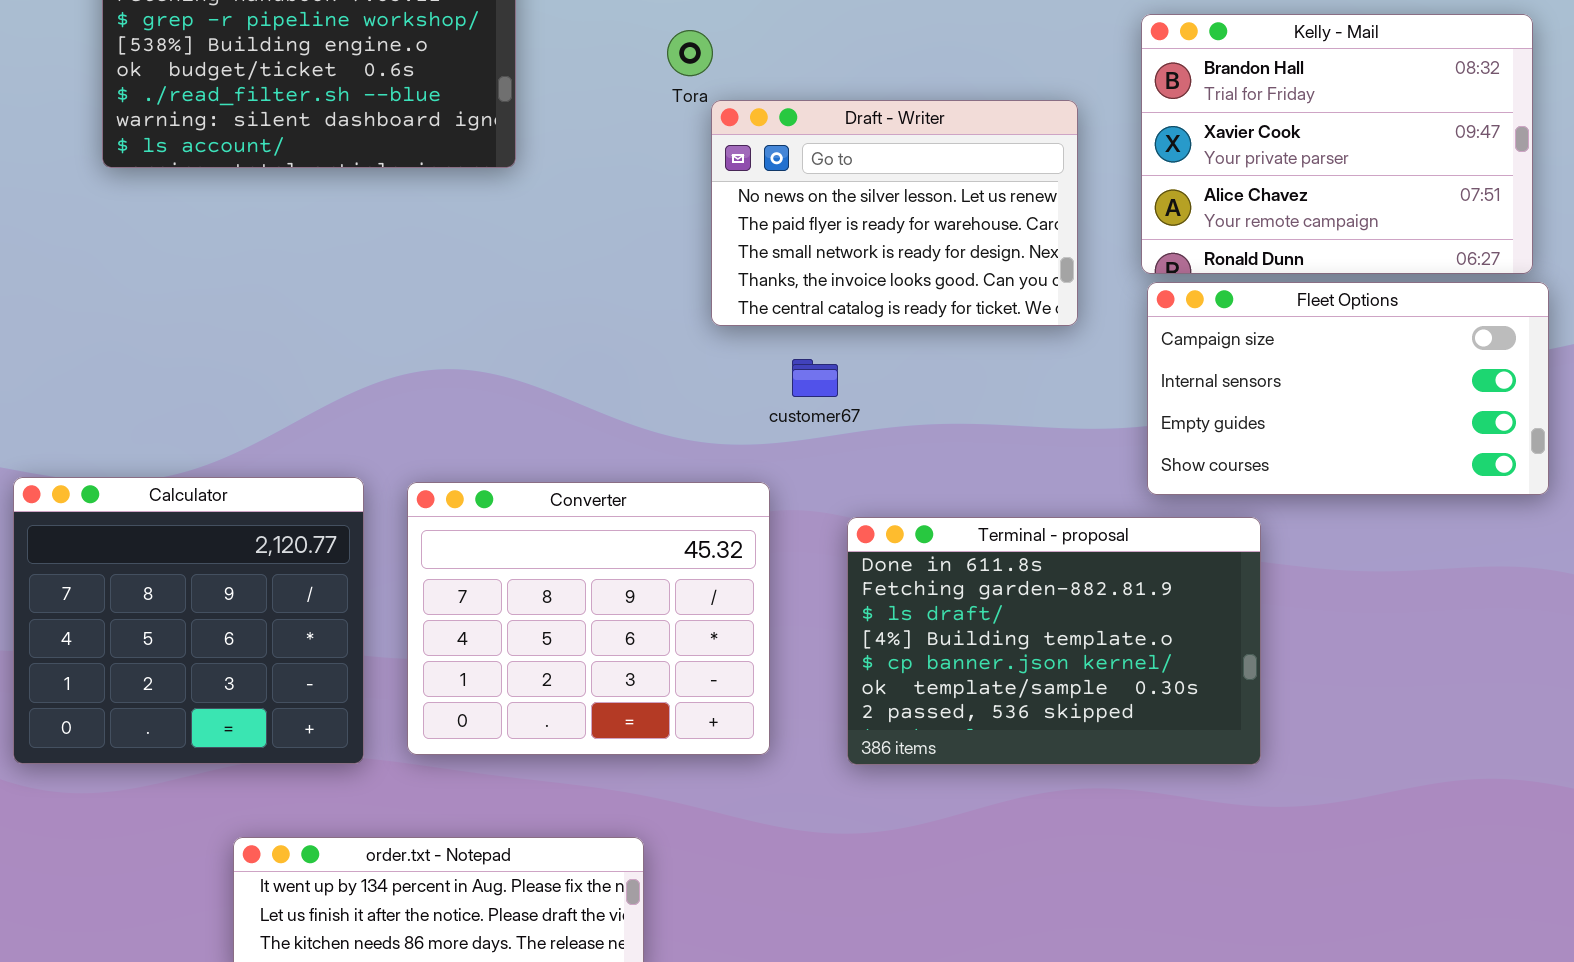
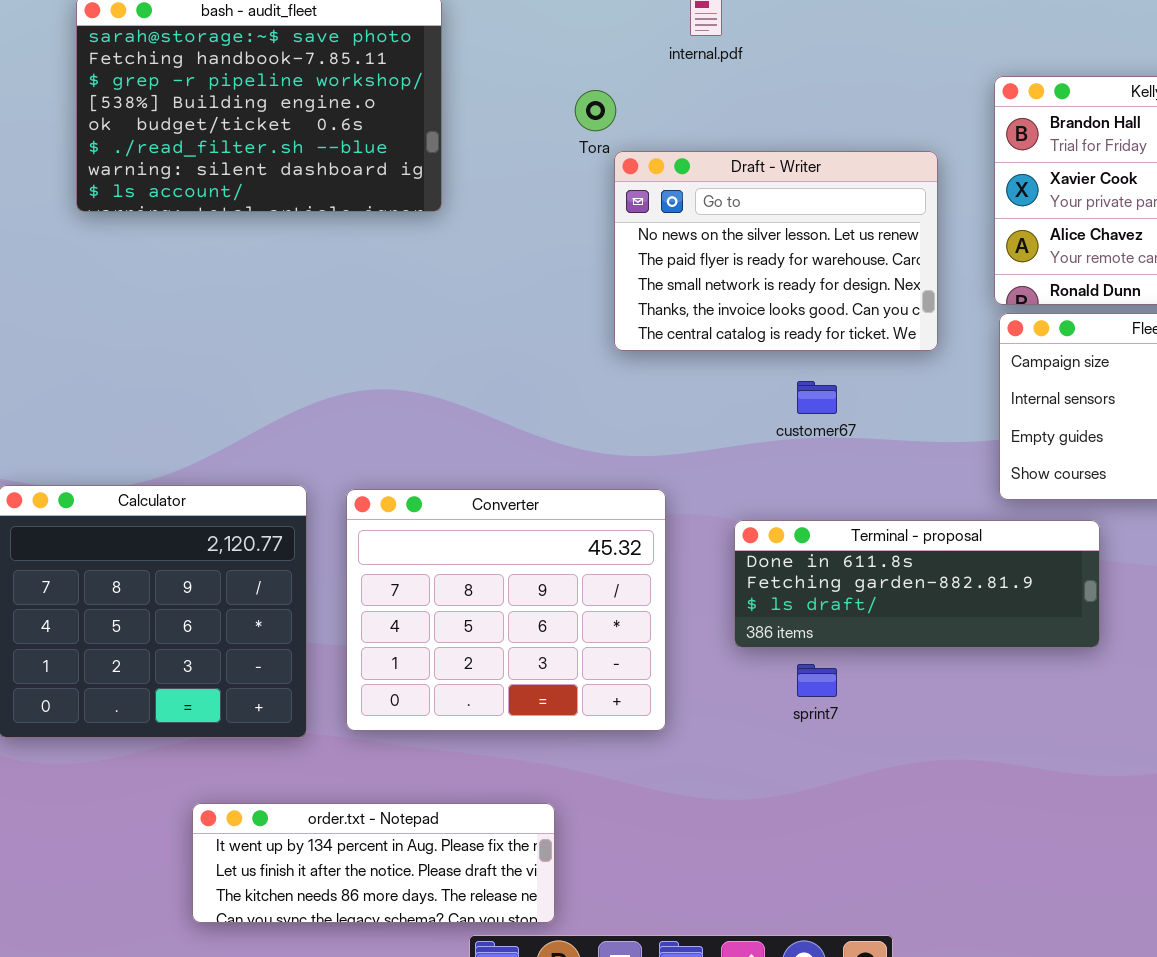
customer67: [792,359,838,397] -> [797,381,837,414], moved
Terminal - proposal: [847,517,1261,765] -> [734,520,1100,648], resized

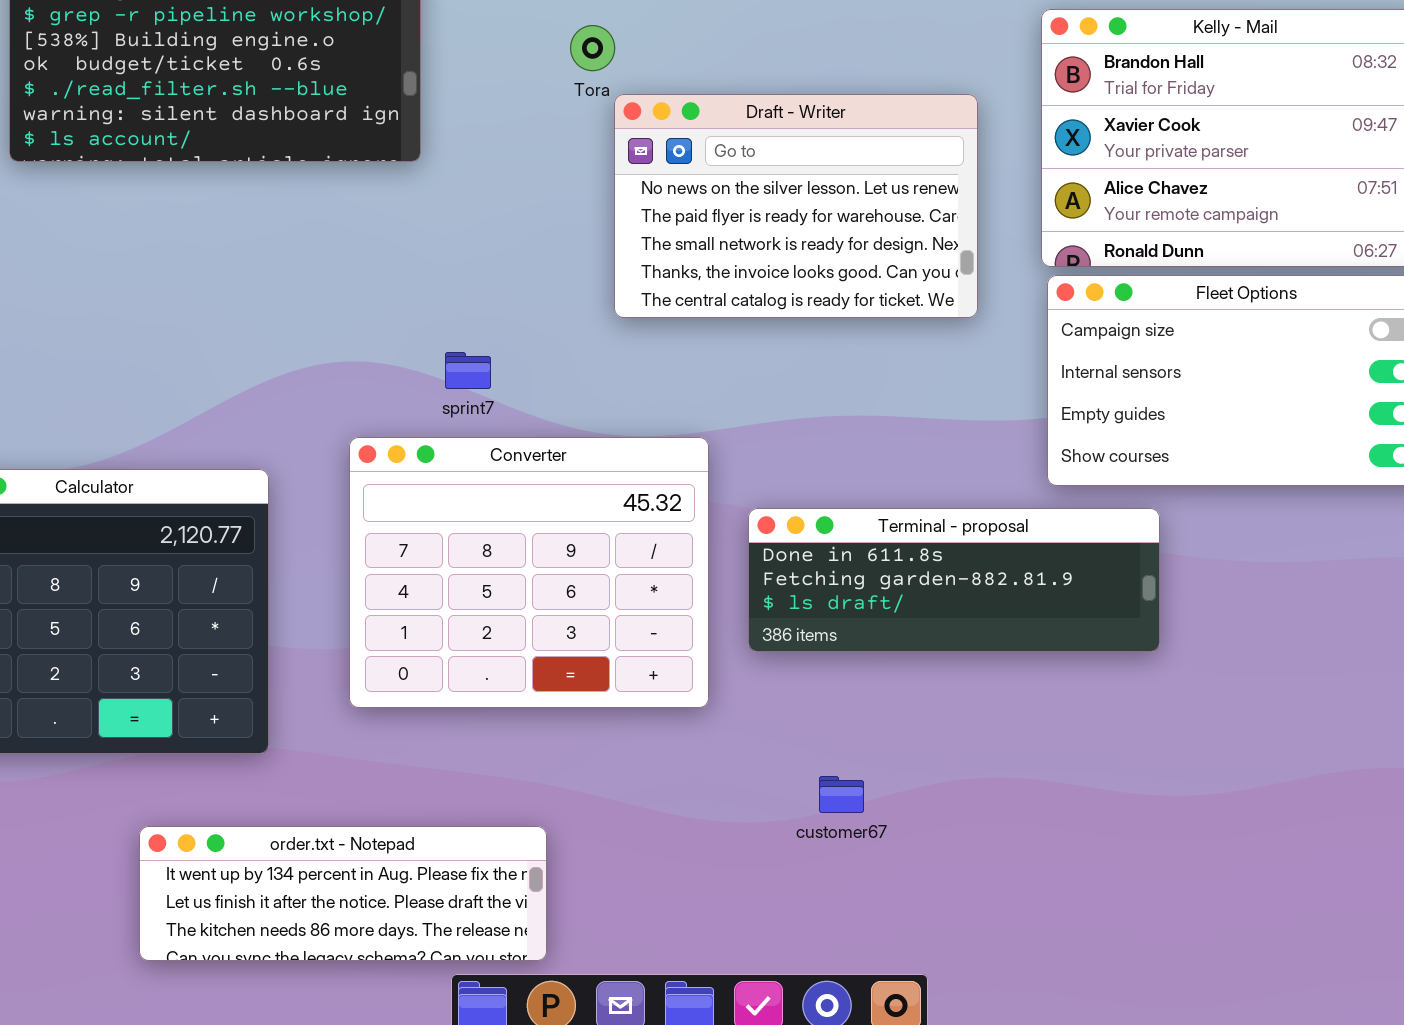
customer67: [797,381,837,414] -> [819,776,864,813], moved
Converter: [346,489,666,731] -> [349,437,709,708], moved
sprint7: [797,664,837,697] -> [445,352,491,389], moved

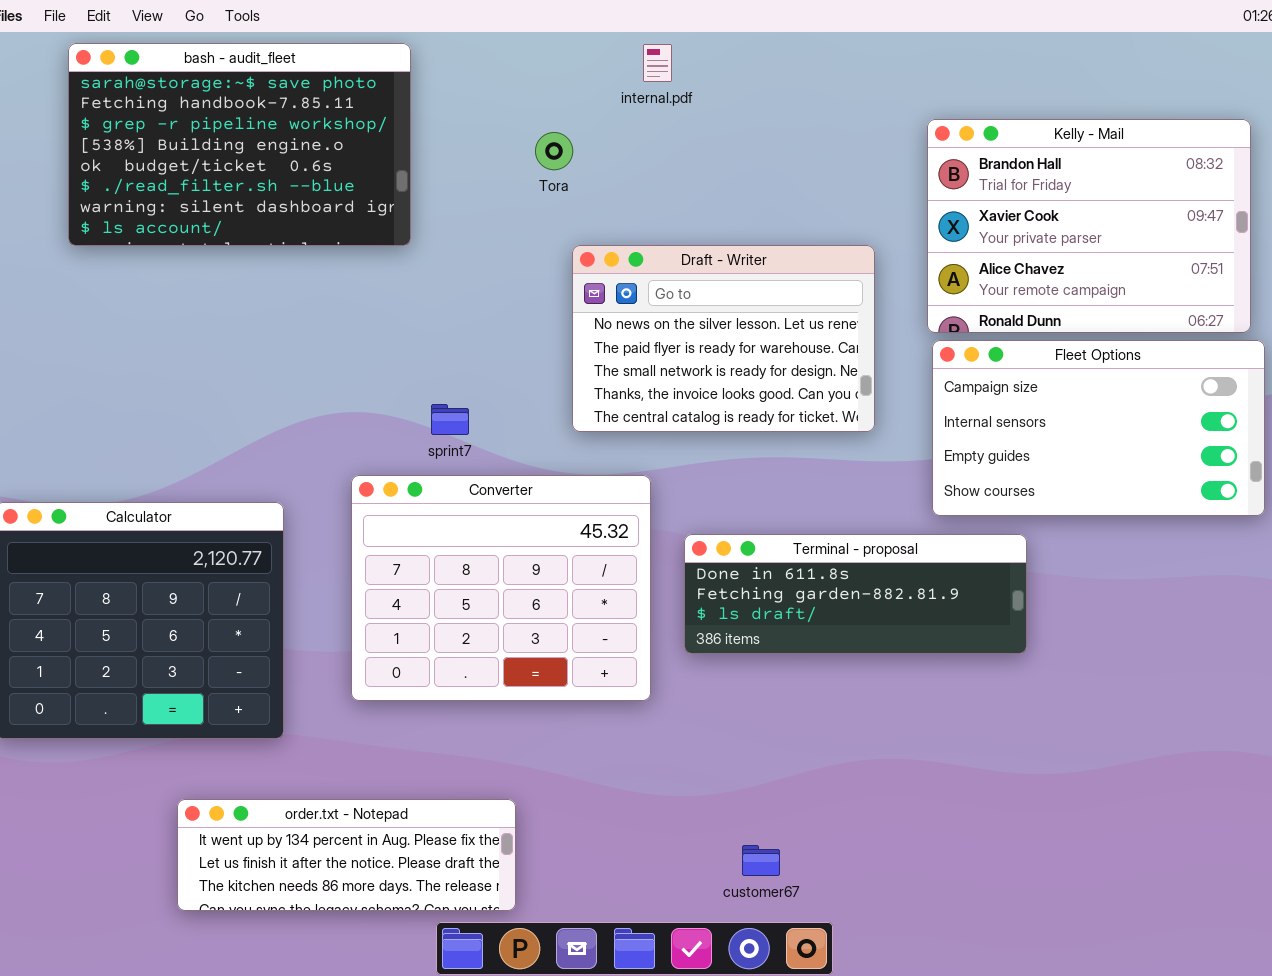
Draft - Writer: [614,94,978,318] -> [572,245,875,432], moved
customer67: [819,776,864,813] -> [742,845,780,876], moved

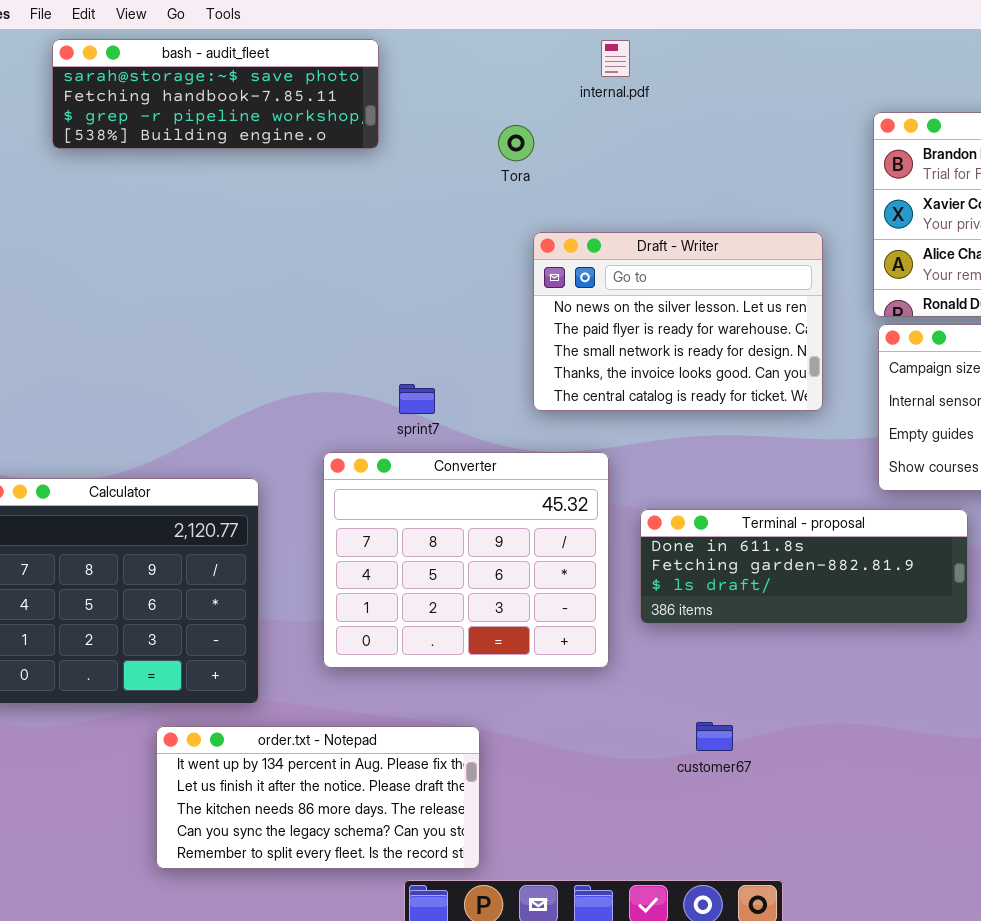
bash - audit_fleet: [68,43,411,246] -> [52,39,379,149], resized
order.txt - Notepad: [177,799,516,911] -> [156,726,480,869], resized
customer67: [742,845,780,876] -> [696,722,733,751], moved

